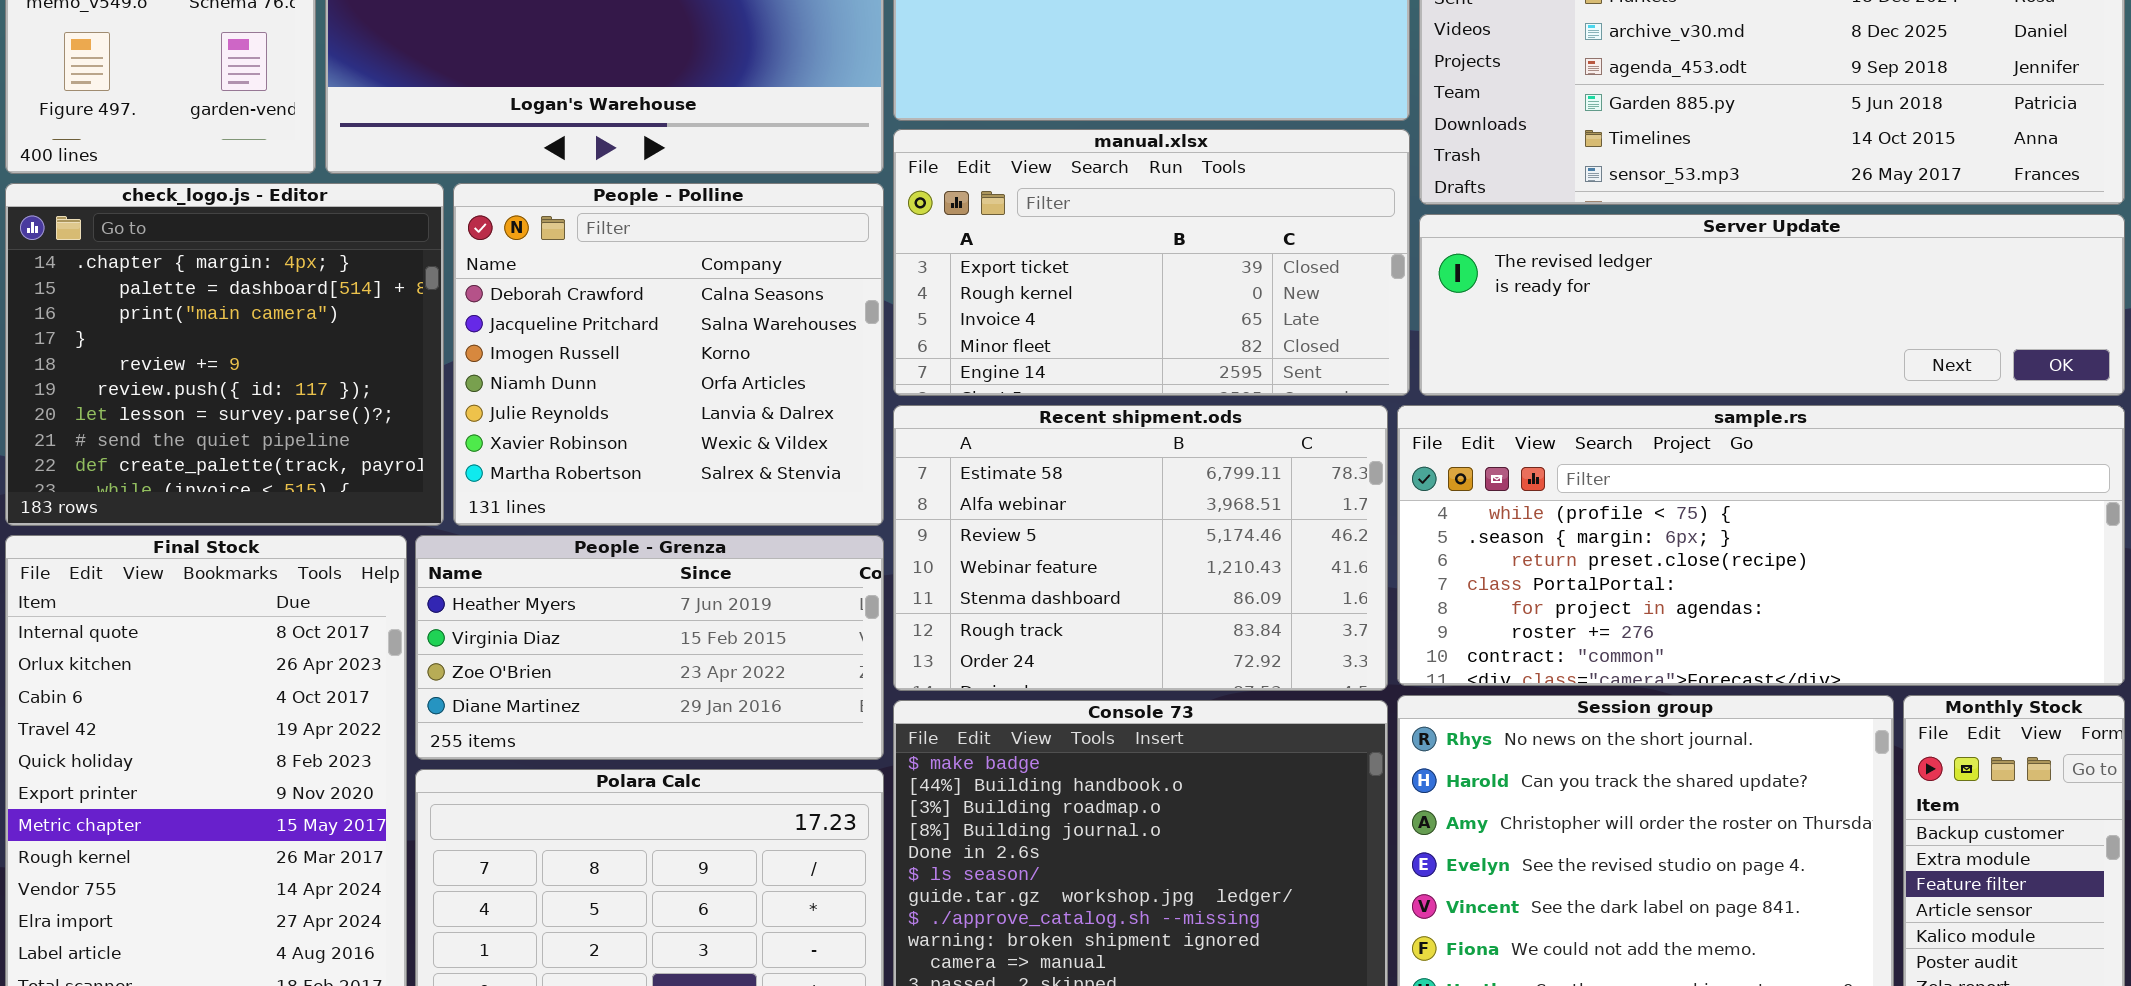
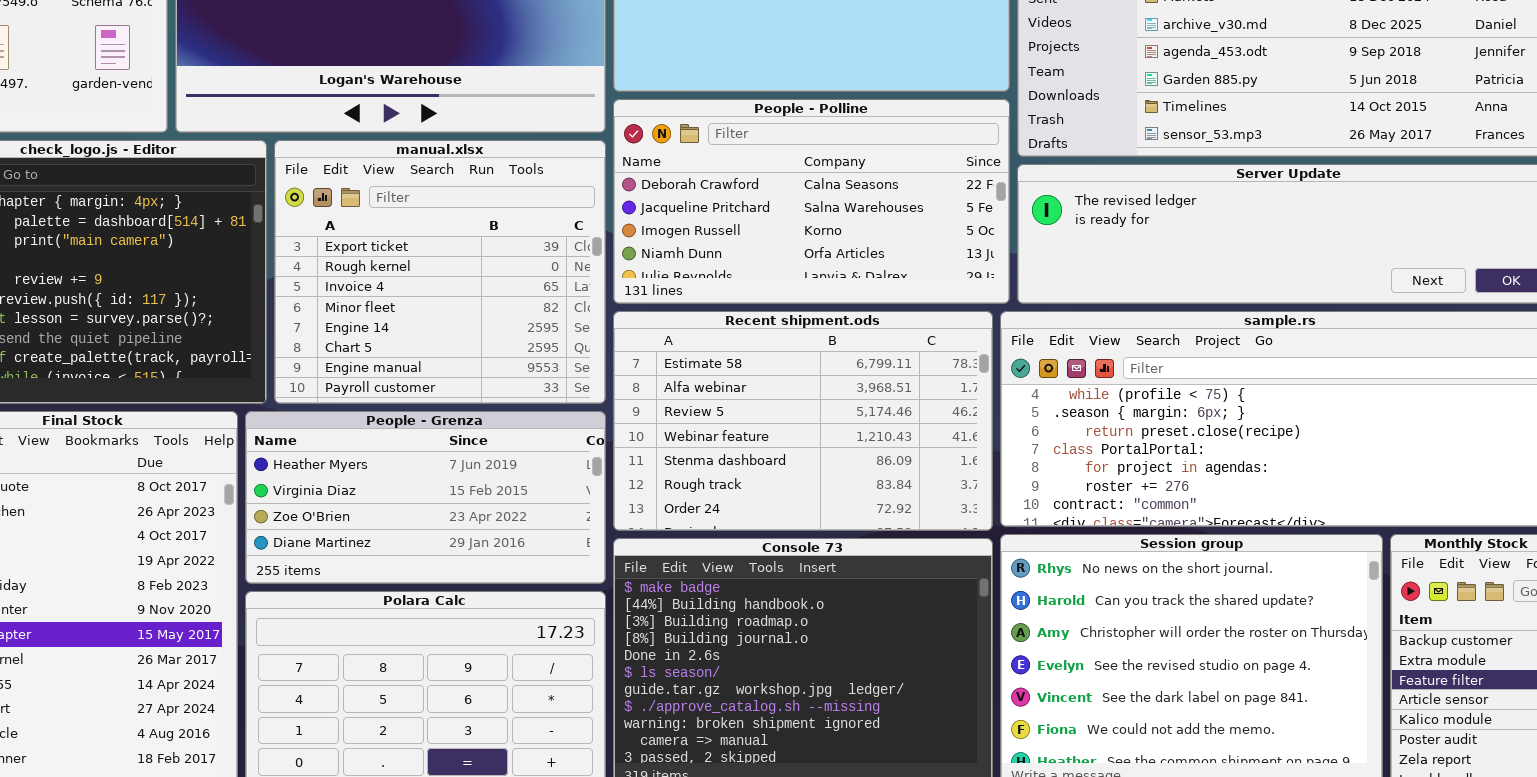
manual.xlsx: [893,129,1410,396] -> [274,140,606,404], moved, resized
People - Polline: [453,183,884,526] -> [613,99,1010,304], moved, resized

